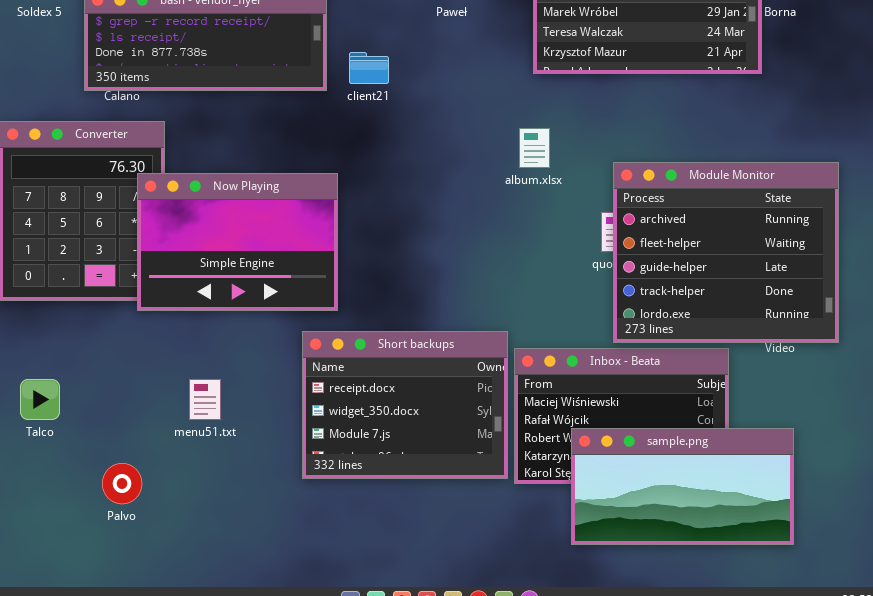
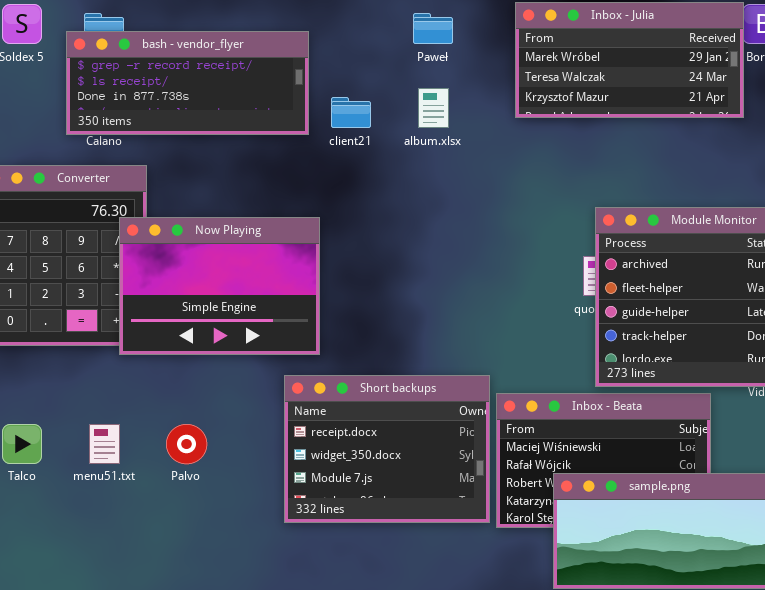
album.xlsx: [519,128,550,168] -> [418,88,449,128], moved
menu51.txt: [189,379,221,420] -> [89,424,120,464], moved
Palvo: [102,463,142,504] -> [166,424,207,464], moved

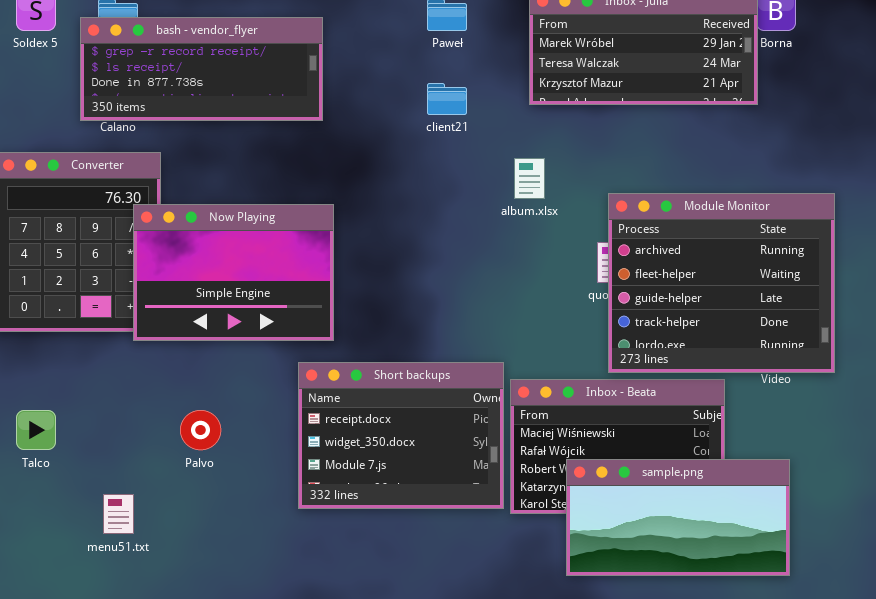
album.xlsx: [418,88,449,128] -> [514,158,545,199], moved
client21: [331,97,371,128] -> [427,83,467,115], moved
menu51.txt: [89,424,120,464] -> [103,494,134,534], moved

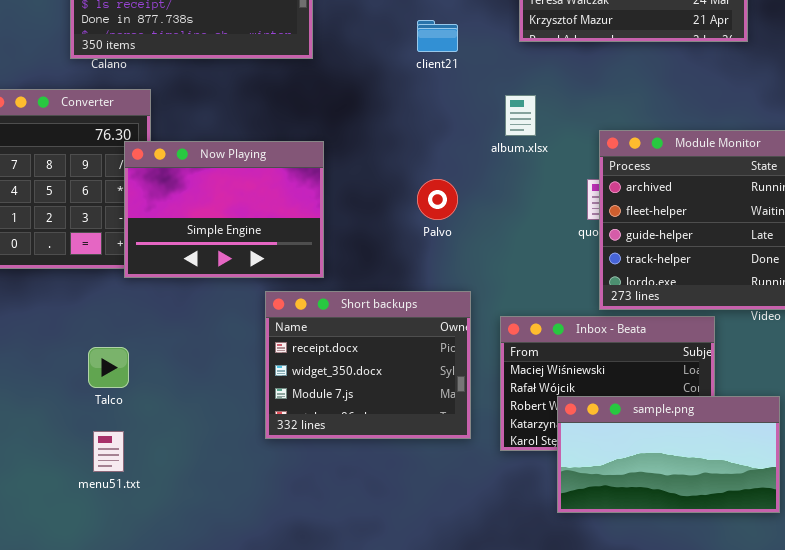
Short backups: [298,362,504,509] -> [265,291,471,439], moved
Talco: [16,410,56,450] -> [88,347,129,388], moved
Palvo: [180,410,221,450] -> [417,179,458,220], moved

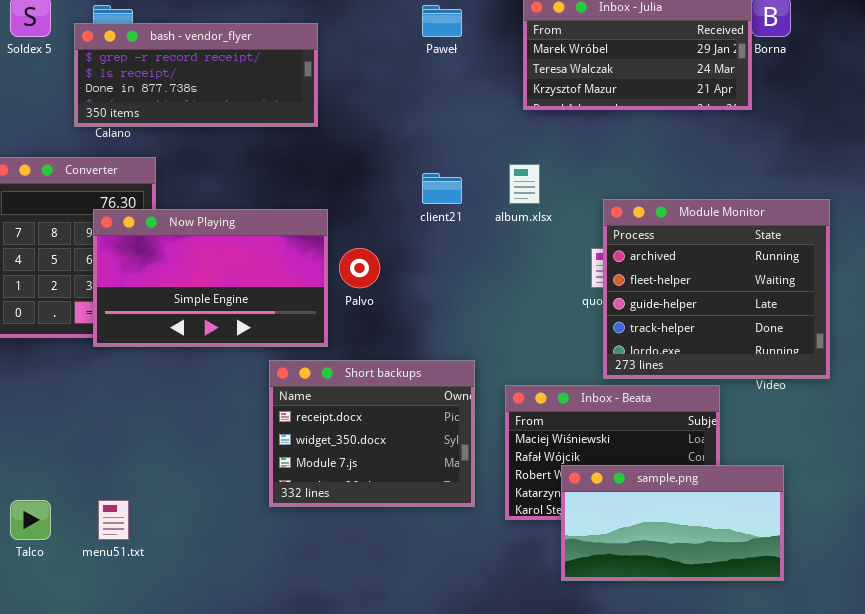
client21: [417,20,458,52] -> [422,173,462,204], moved
Now Playing: [124,141,324,278] -> [93,209,328,347], resized
Palvo: [417,179,458,220] -> [339,248,380,288], moved
Talco: [88,347,129,388] -> [10,500,51,540], moved

